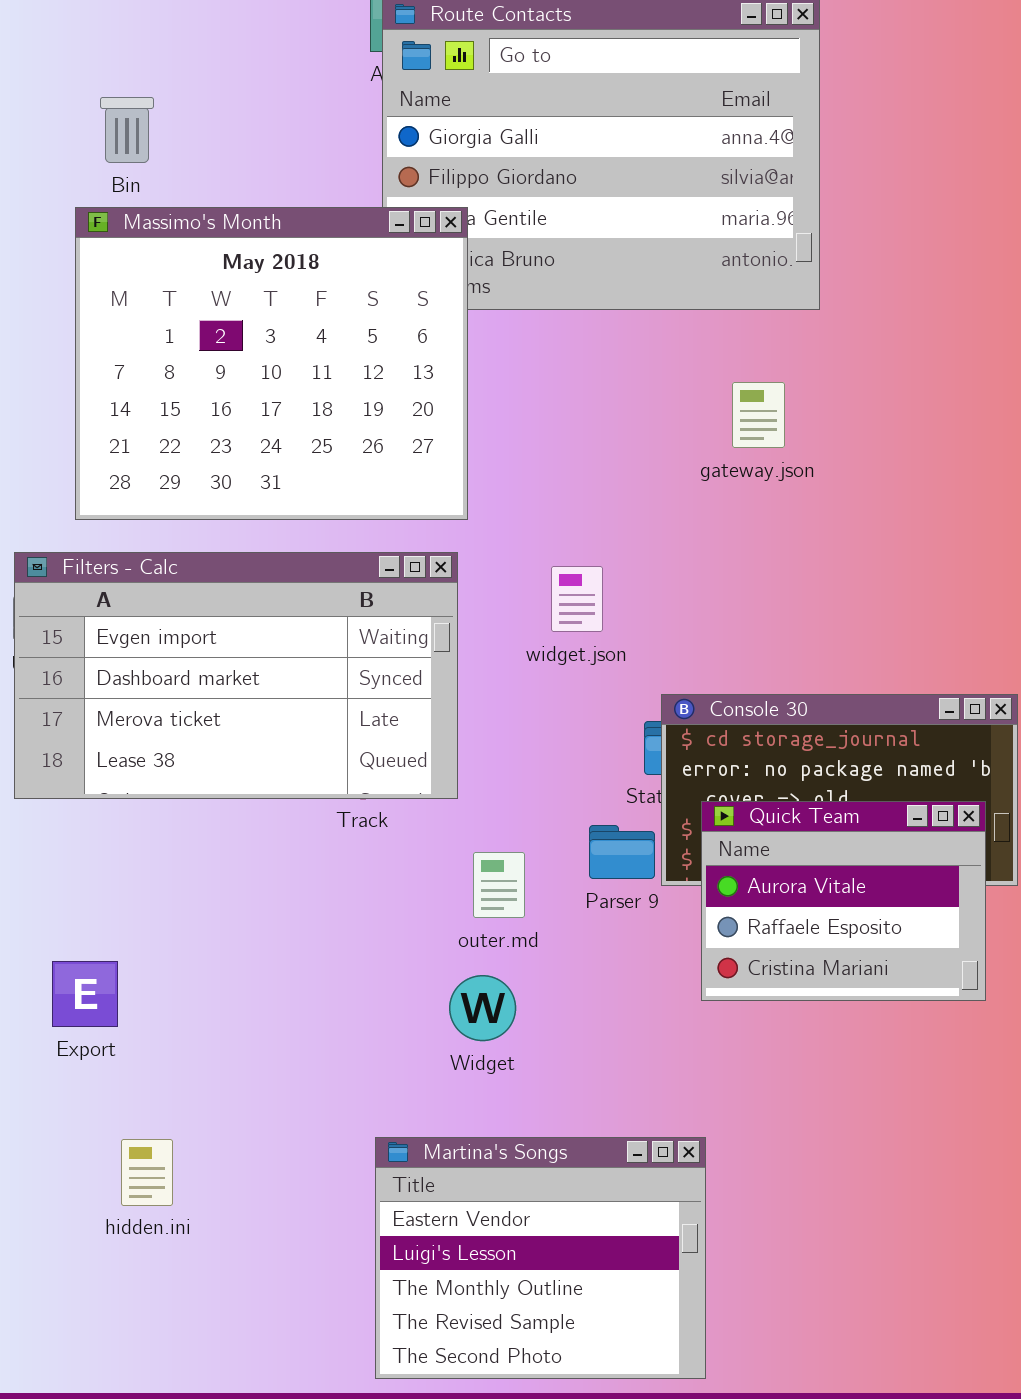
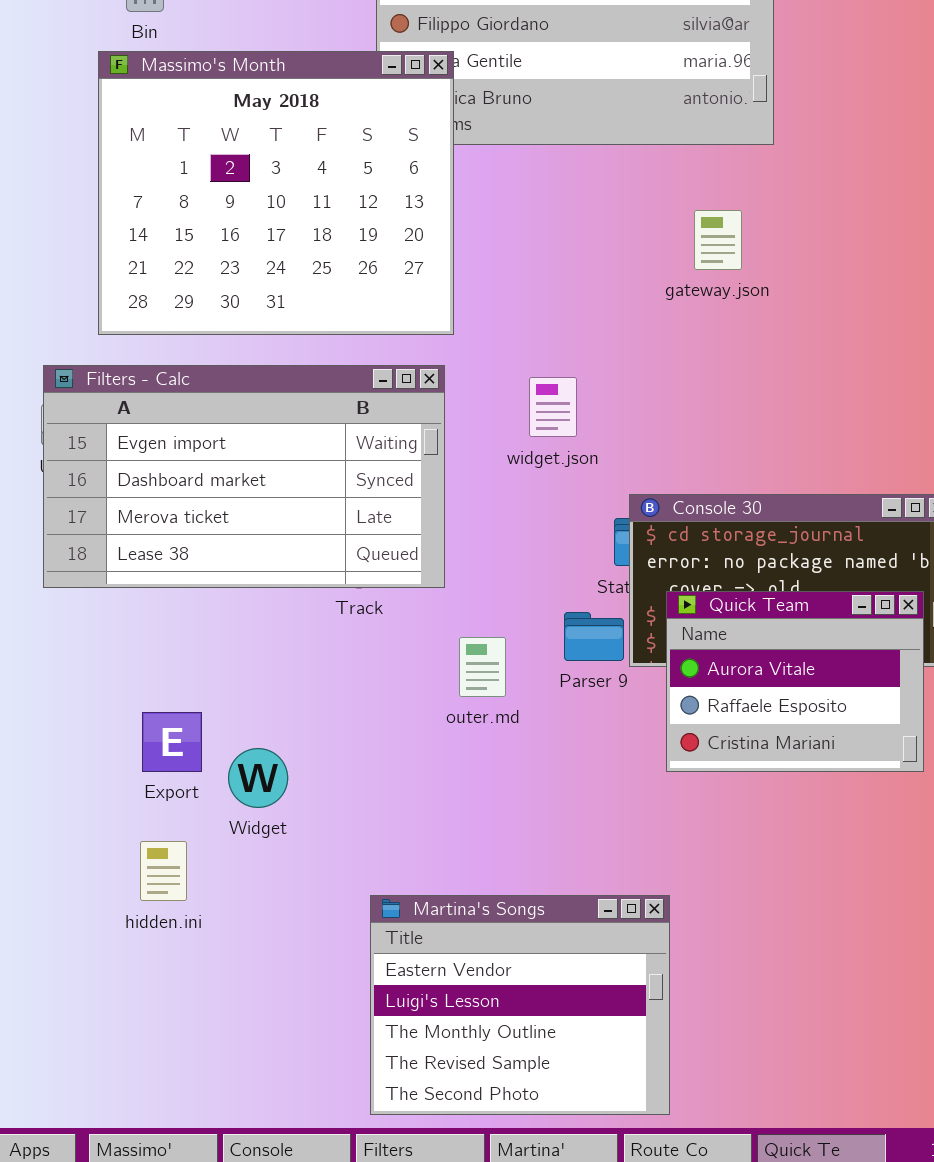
Export: [52,961,118,1027] -> [142,712,202,772], moved
Widget: [449,975,516,1041] -> [228,748,288,808], moved
hidden.ini: [121,1139,173,1206] -> [140,841,187,901], moved

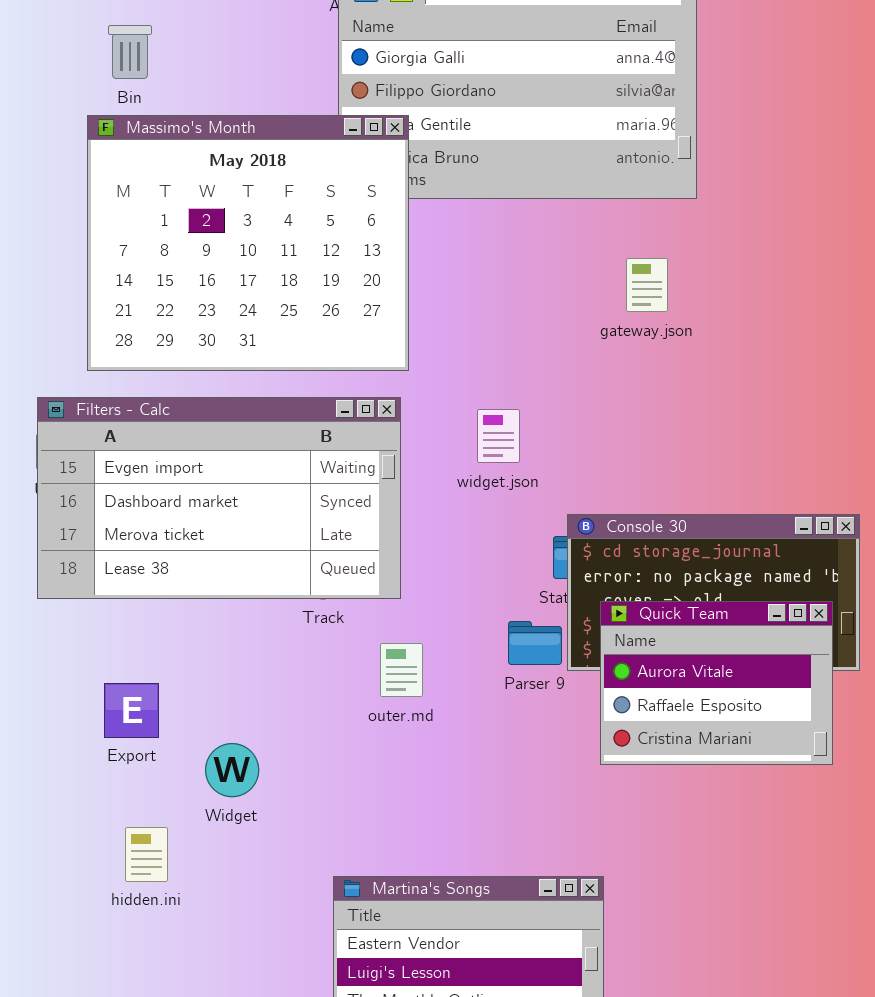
outer.md: [459,637,506,697] -> [380,643,423,697], moved
Export: [142,712,202,772] -> [104,683,159,738], moved

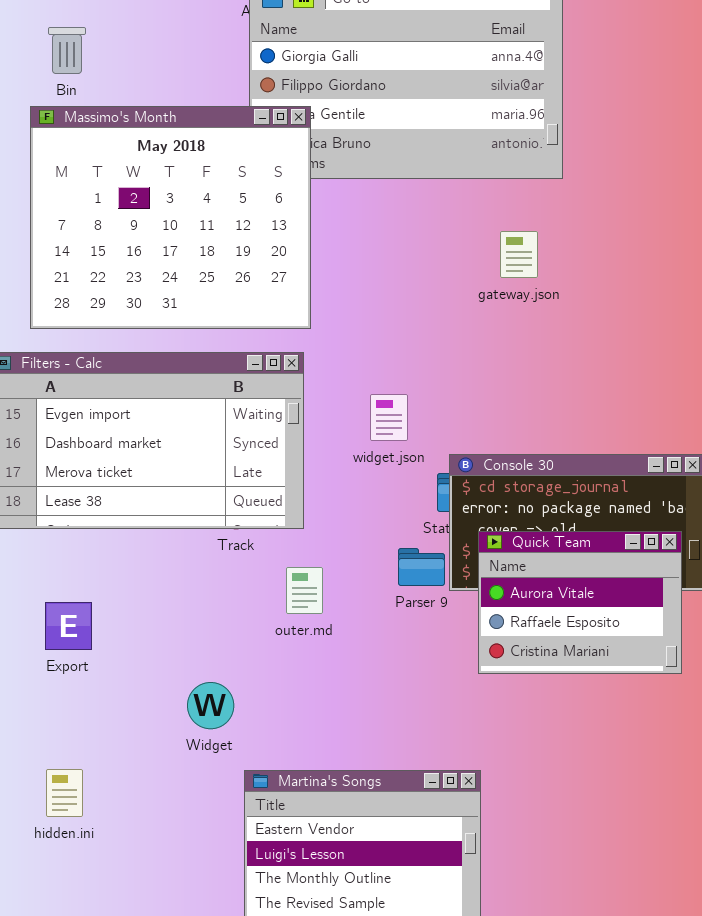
widget.json: [477,409,520,463] -> [370,394,408,441], moved
Widget: [205,743,259,797] -> [187,682,234,729], moved
hidden.ini: [125,827,168,882] -> [46,769,83,817], moved

